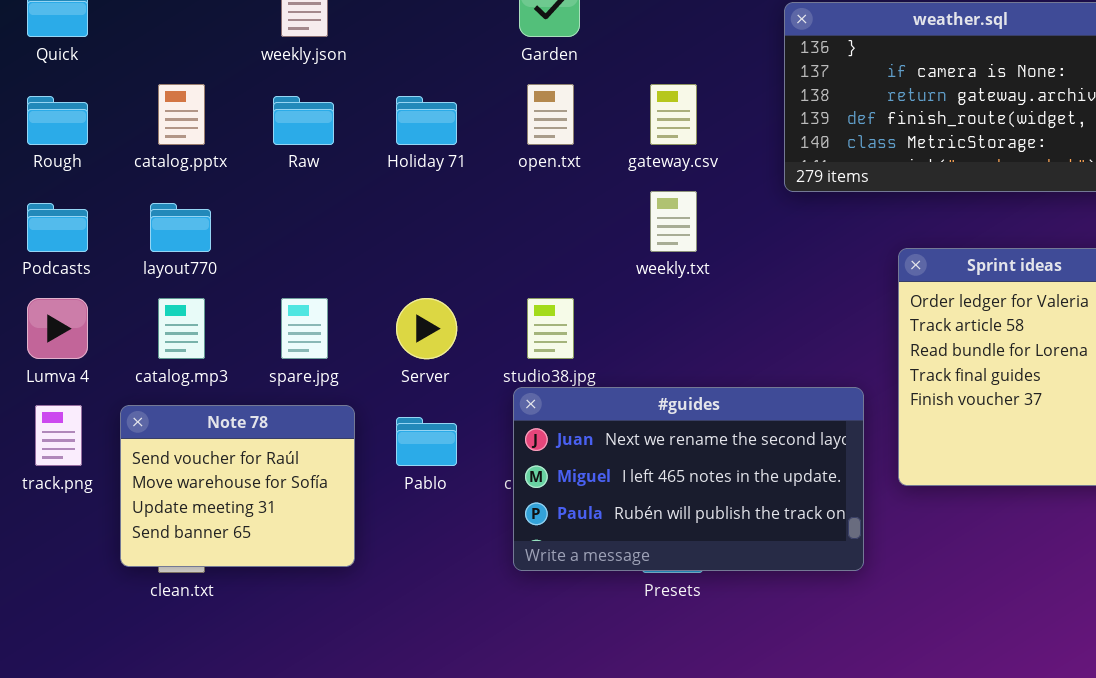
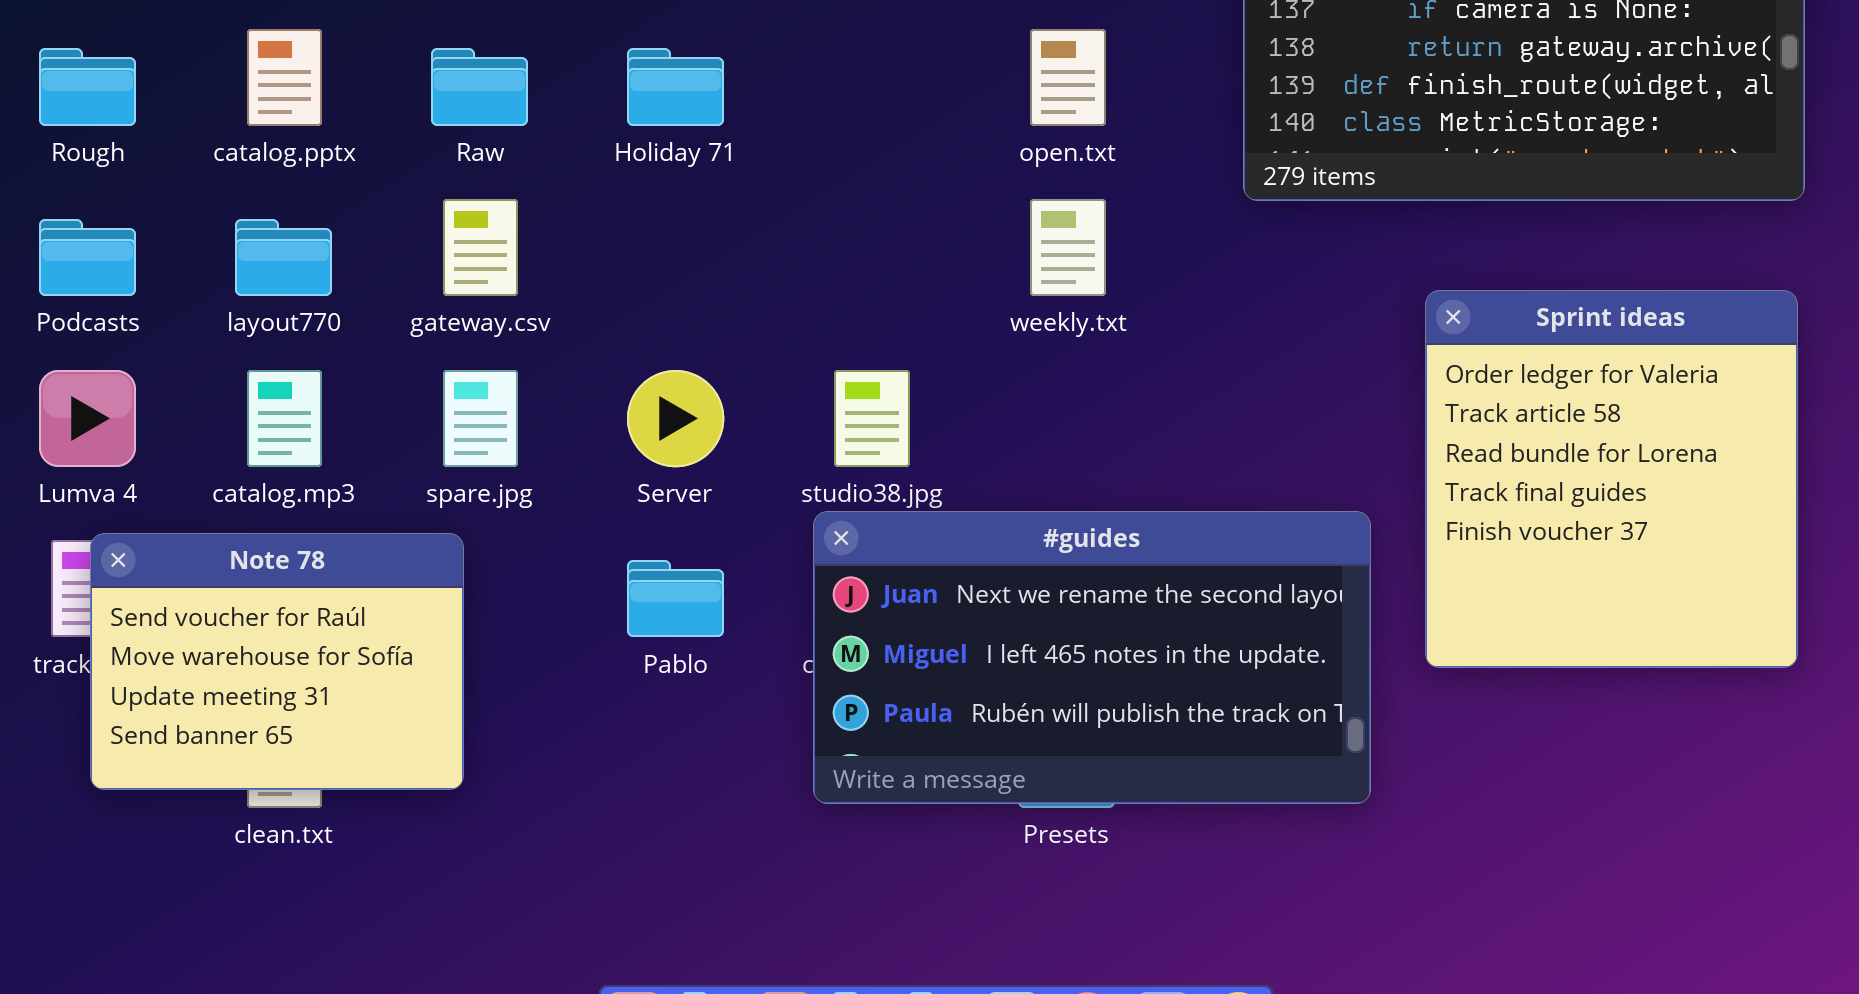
open.txt: [527,84,574,145] -> [1030,29,1106,126], moved
gateway.csv: [650,84,697,145] -> [443,199,518,296], moved
Note 78: [120,405,355,567] -> [90,533,464,790], moved

